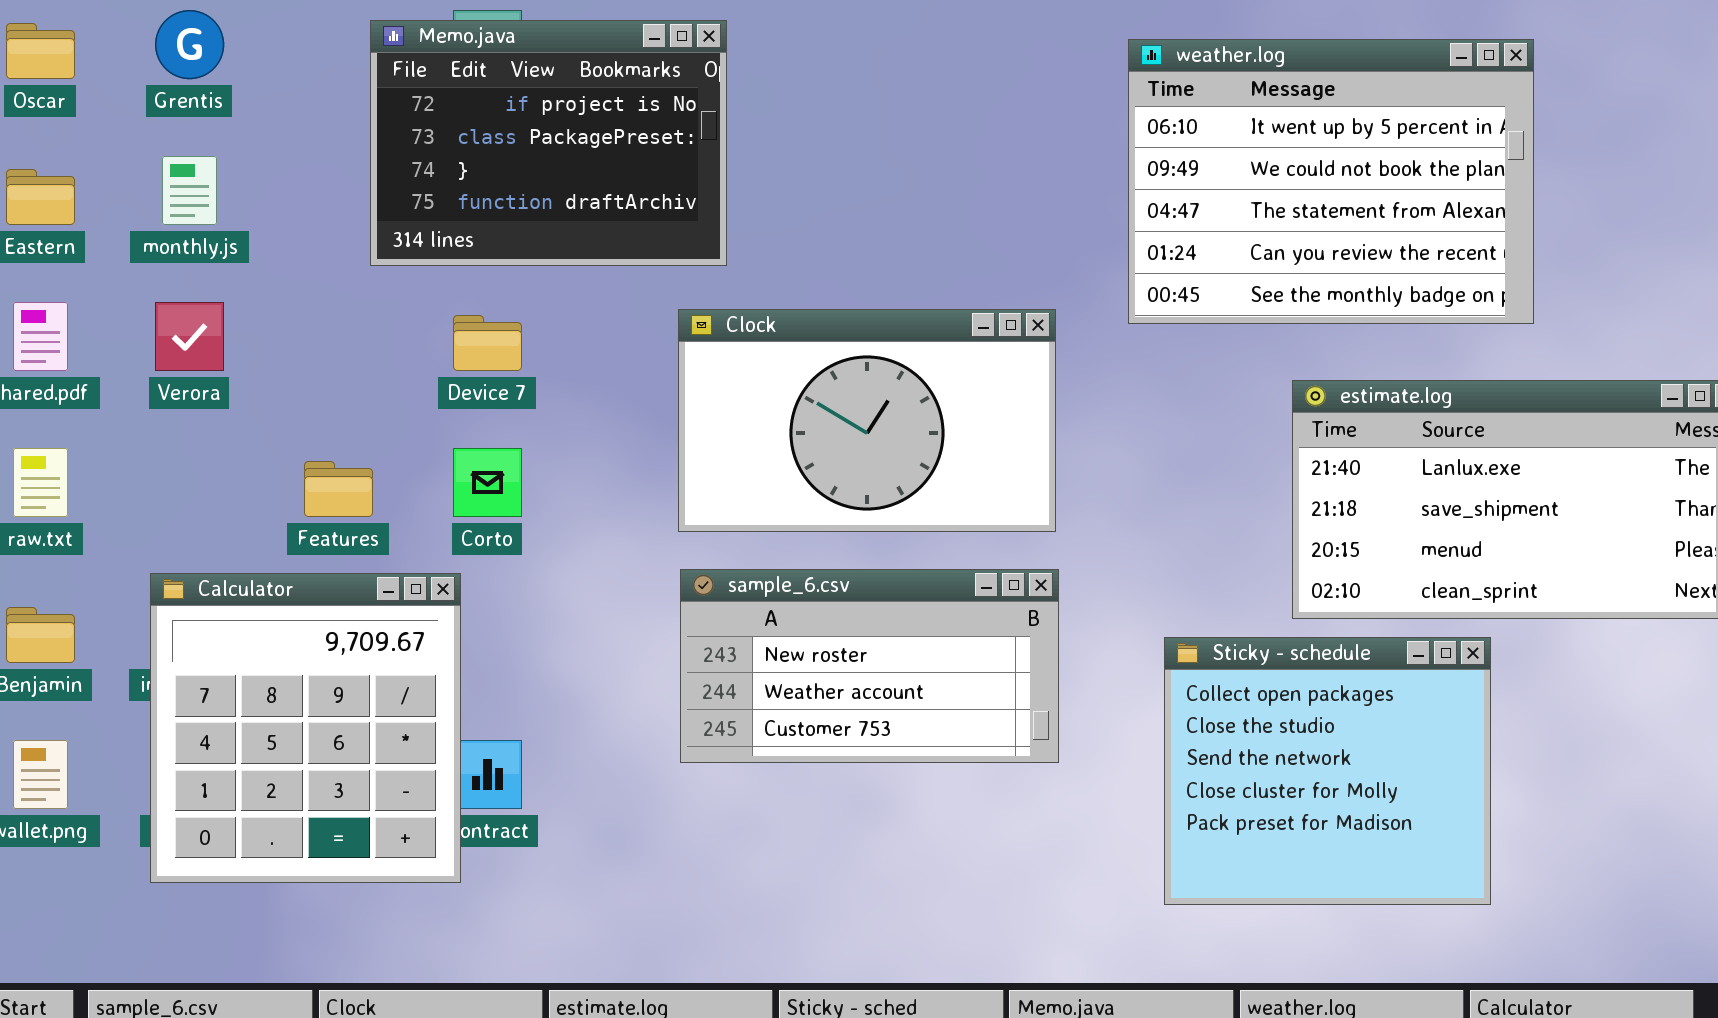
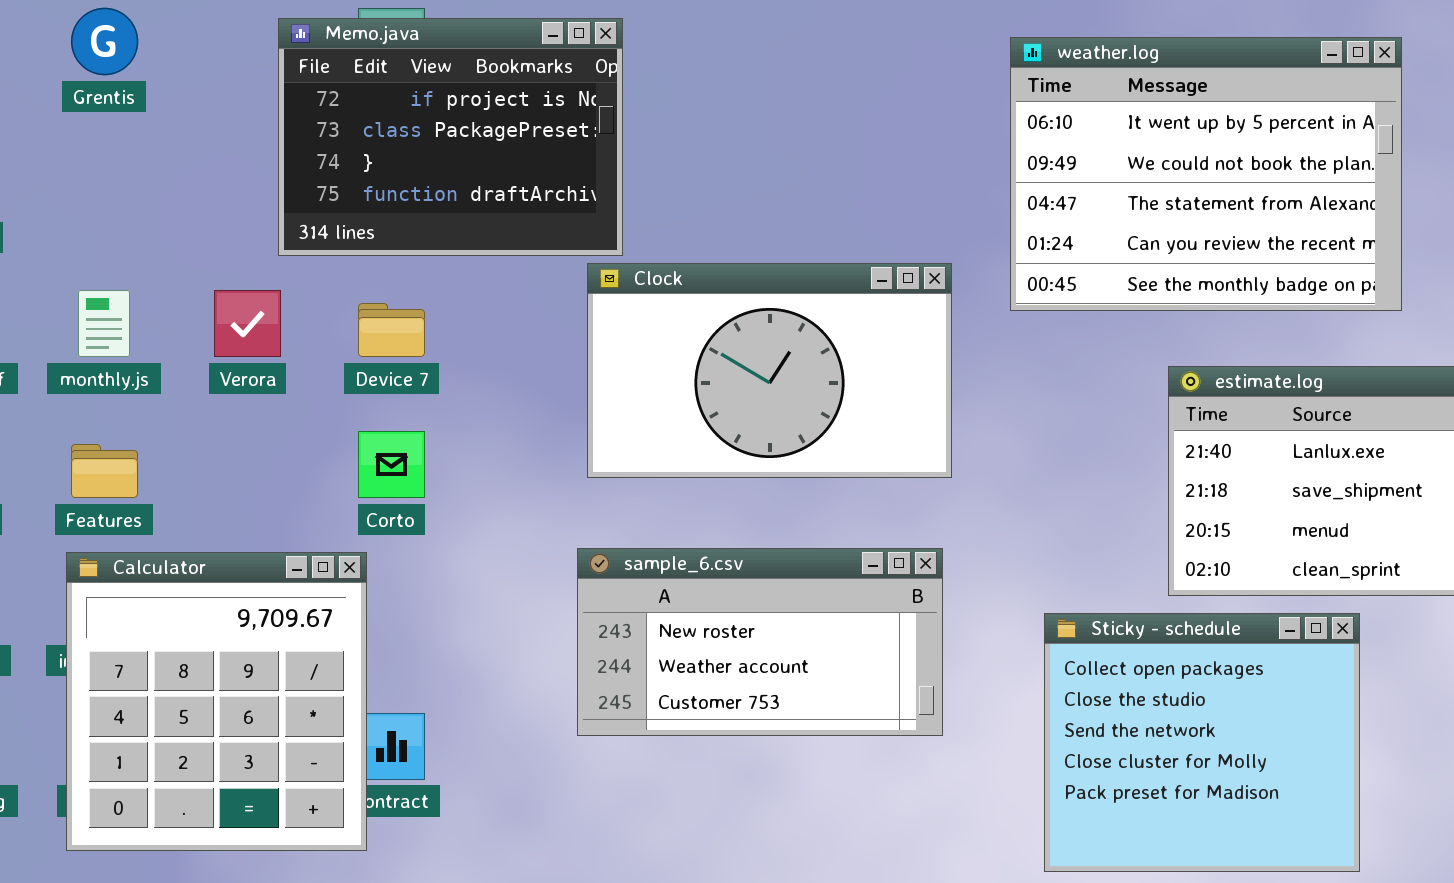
monthly.js: [162,156,217,225] -> [78,290,130,357], moved
Verora: [155,302,224,371] -> [214,290,281,357], moved
Clock: [678,309,1056,532] -> [587,263,952,478], moved
Features: [304,461,373,517] -> [71,444,138,498], moved

